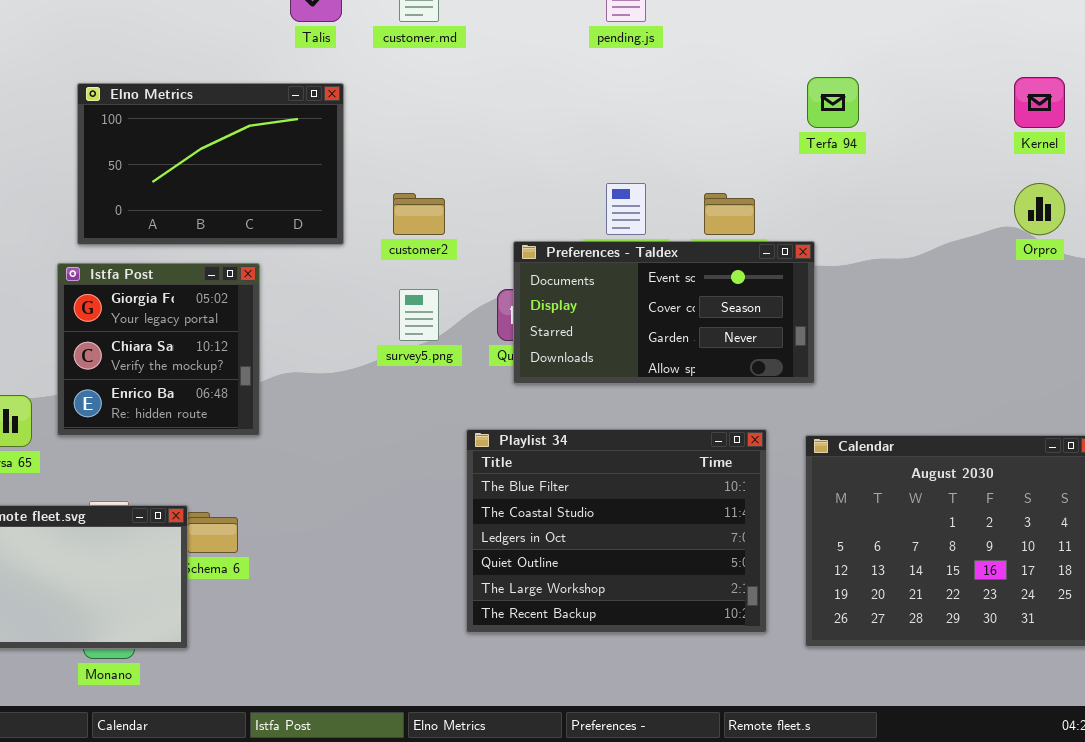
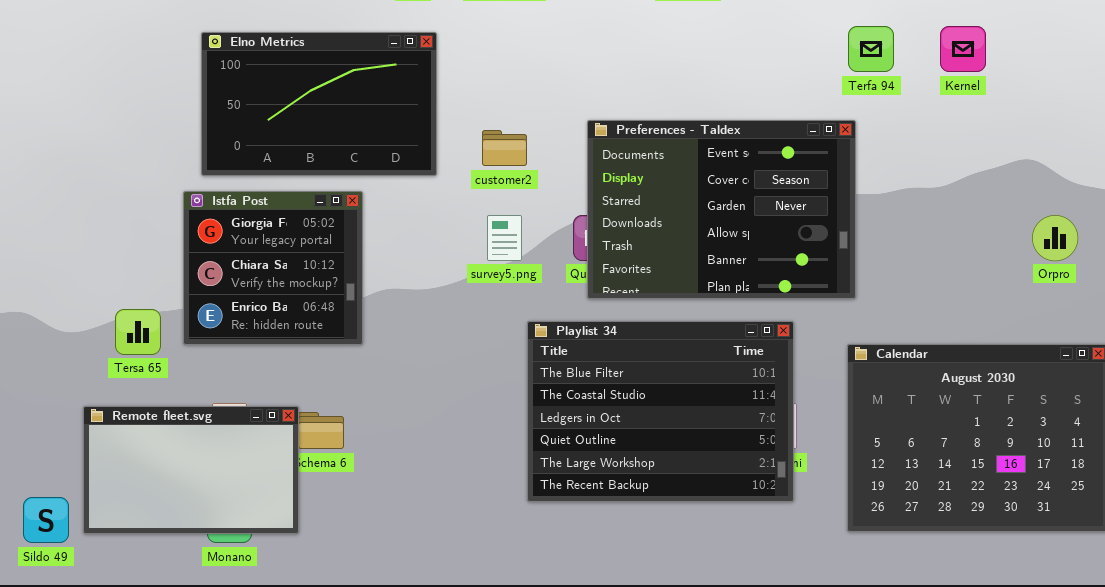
Kernel: [1014,77,1065,128] -> [940,26,986,72], moved
Orpro: [1014,183,1065,235] -> [1032,215,1078,261], moved
Preferences - Taldex: [513,241,815,384] -> [587,120,856,299], resized
Playlist 34: [466,429,767,633] -> [527,321,794,502], moved

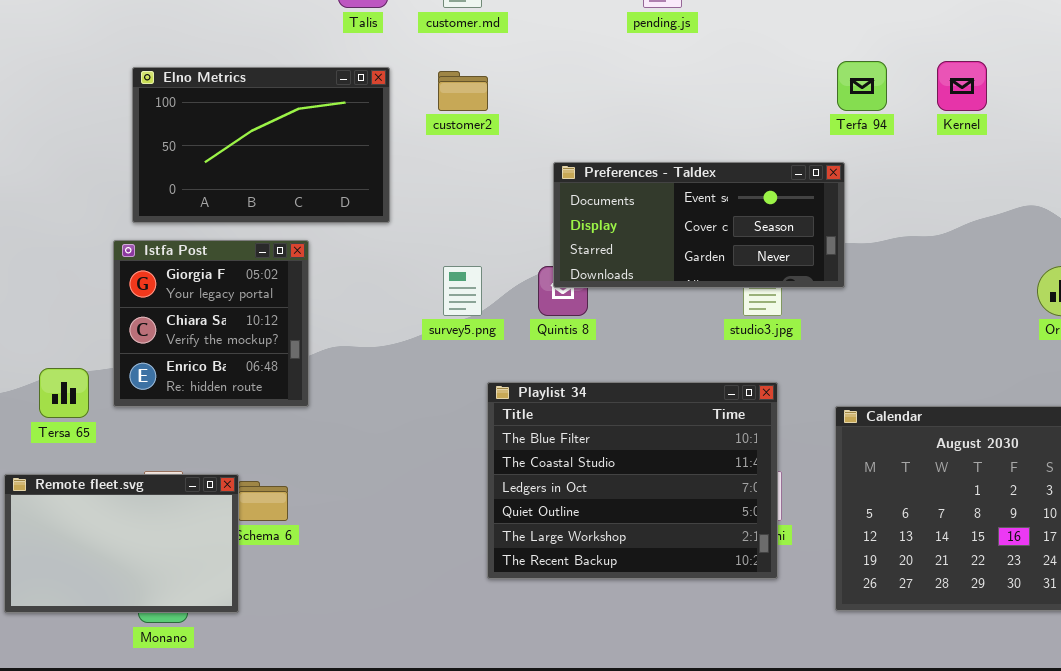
Preferences - Taldex: [587,120,856,299] -> [553,162,845,288], resized
customer2: [482,130,527,166] -> [438,71,488,111], moved

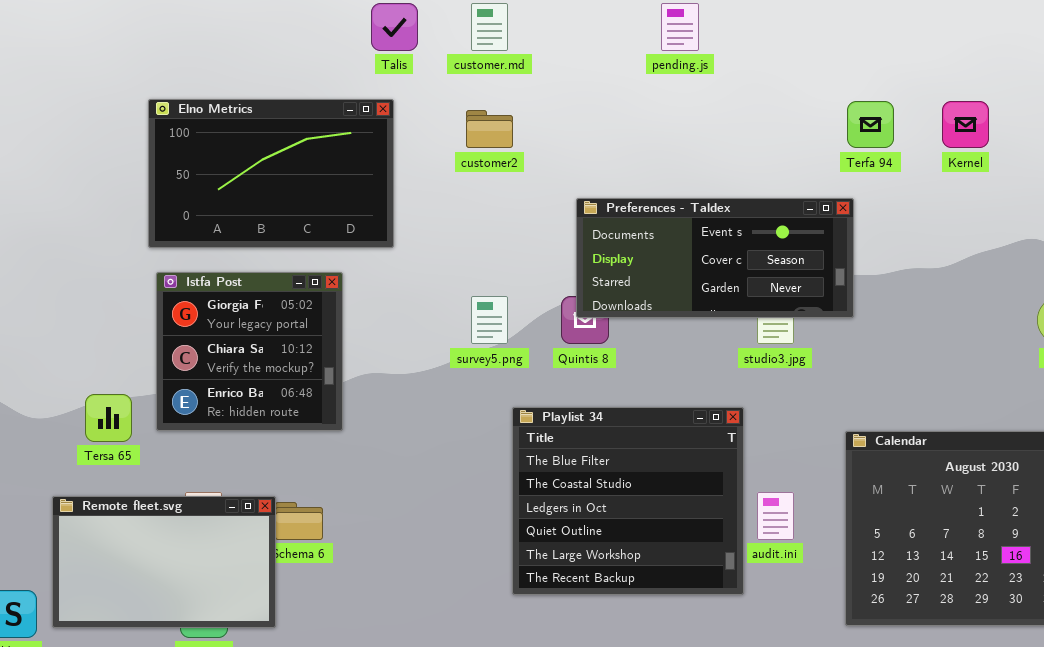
Elno Metrics: [132,67,390,223] -> [148,99,394,248], moved
Playlist 34: [487,382,778,579] -> [512,407,744,595], resized

